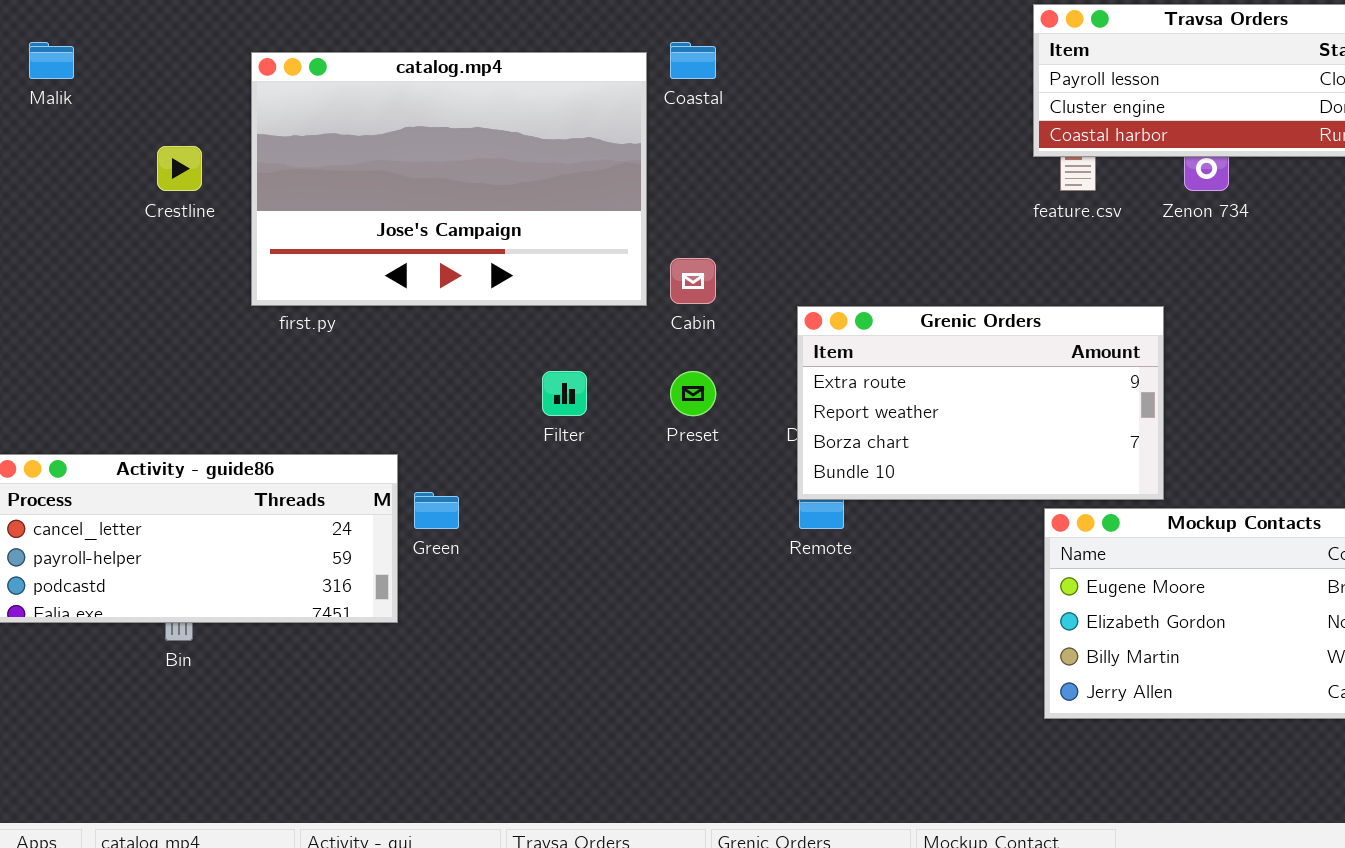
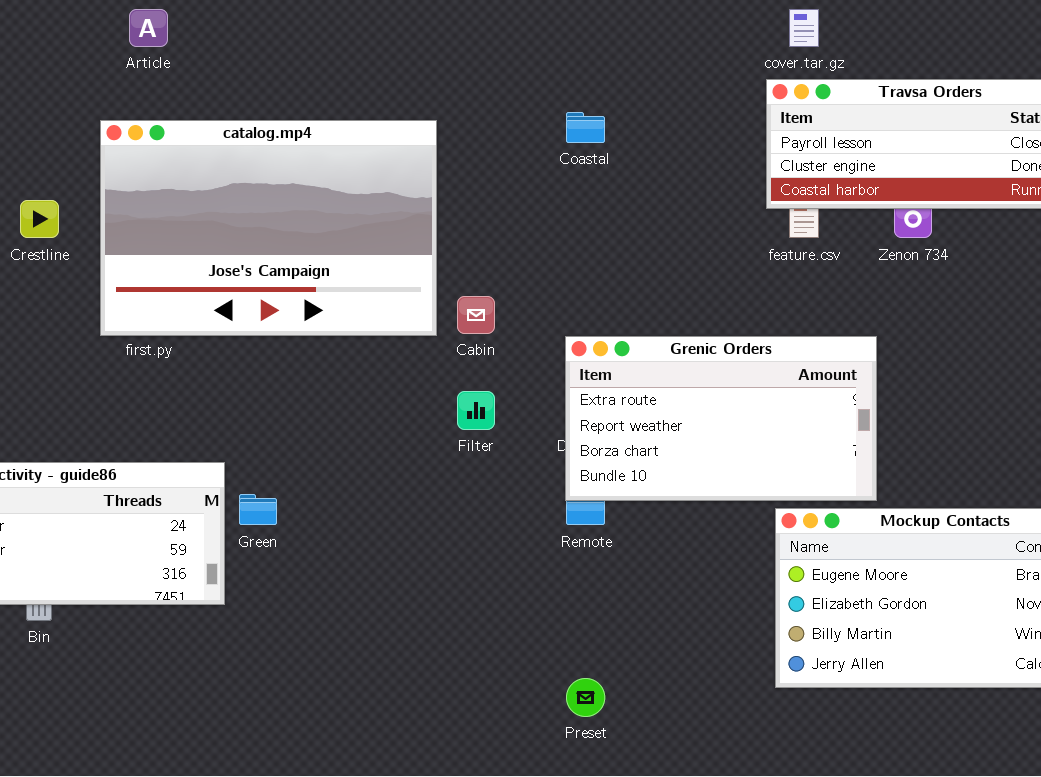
Coastal: [670,42,716,79] -> [566,112,605,143], moved
Filter: [542,371,587,416] -> [457,391,495,430], moved
Preset: [670,371,716,416] -> [566,678,605,717], moved

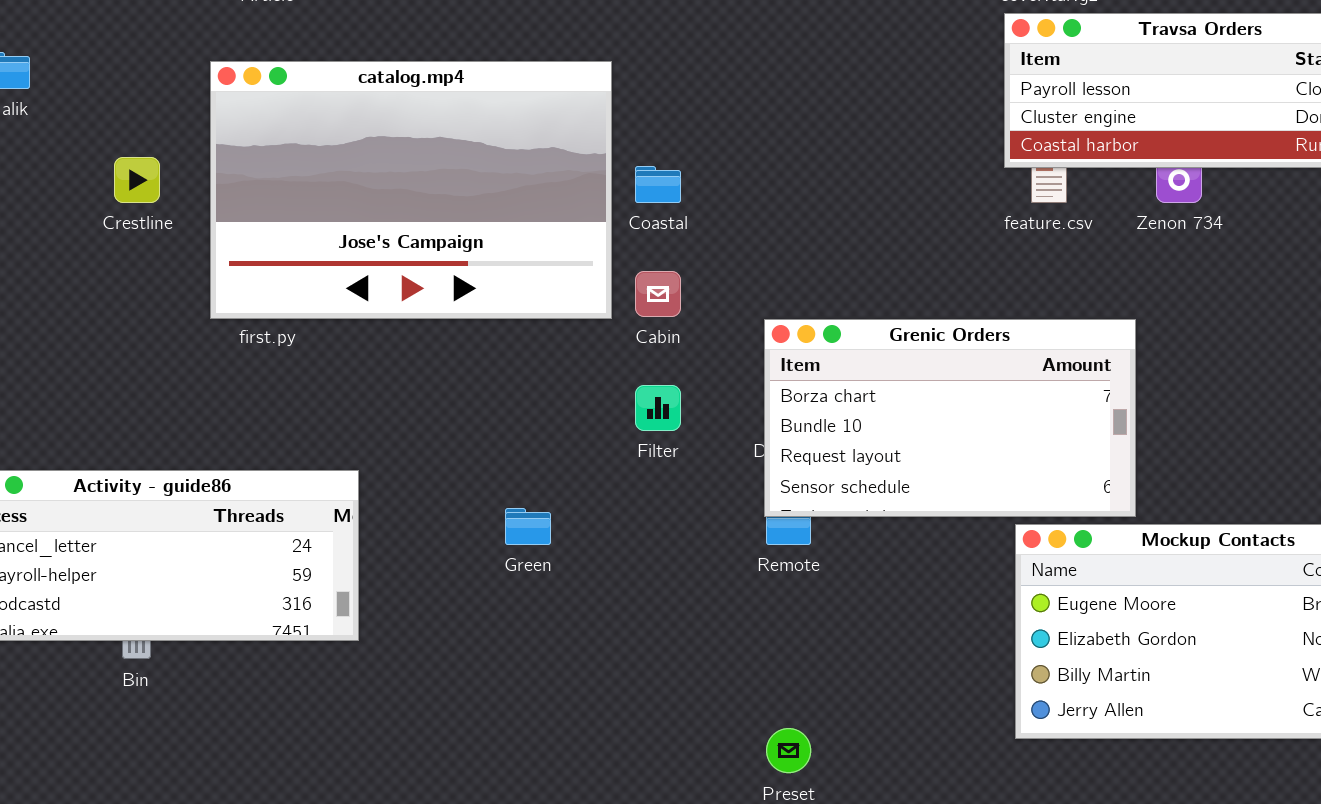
Coastal: [566,112,605,143] -> [635,166,681,203], moved
Grenic Orders: [565,336,877,501] -> [764,319,1136,517], scrolled down 2 rows
Green: [239,494,277,525] -> [505,508,551,545], moved

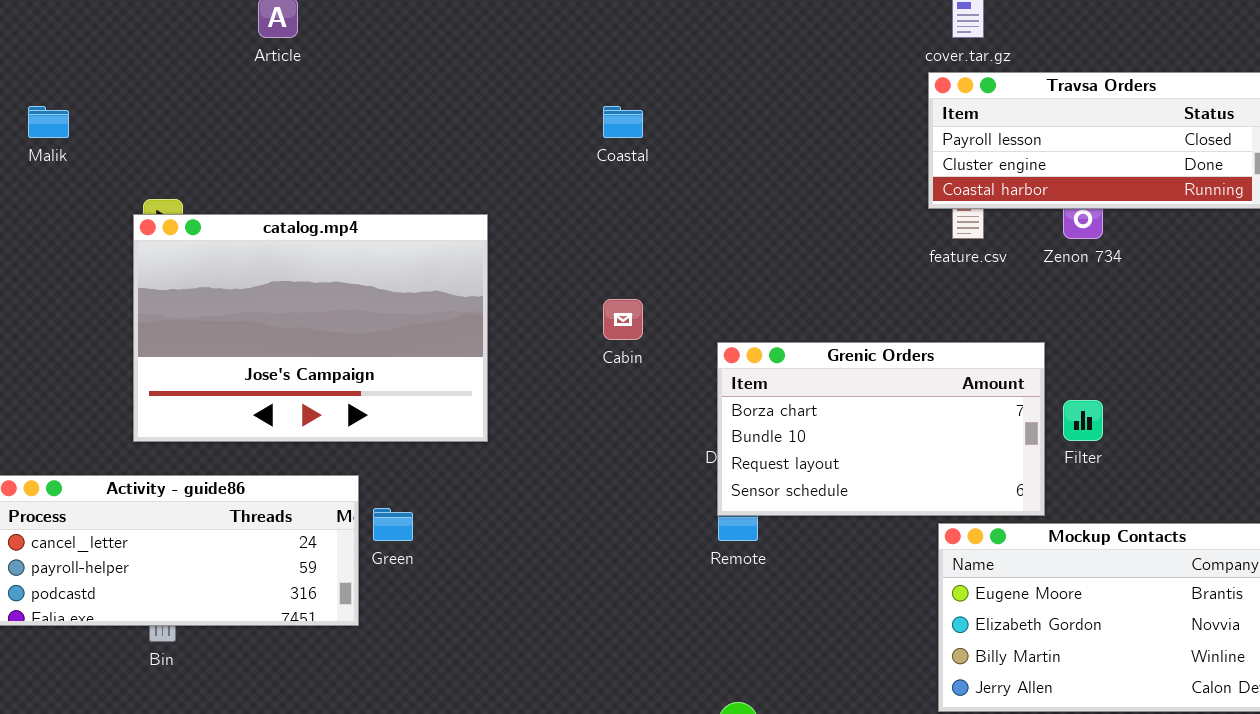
catalog.mp4: [210,61,612,319] -> [133,214,488,442], moved
Coastal: [635,166,681,203] -> [603,106,643,138], moved
Filter: [635,385,681,431] -> [1063,400,1103,441], moved
Green: [505,508,551,545] -> [373,508,413,541], moved

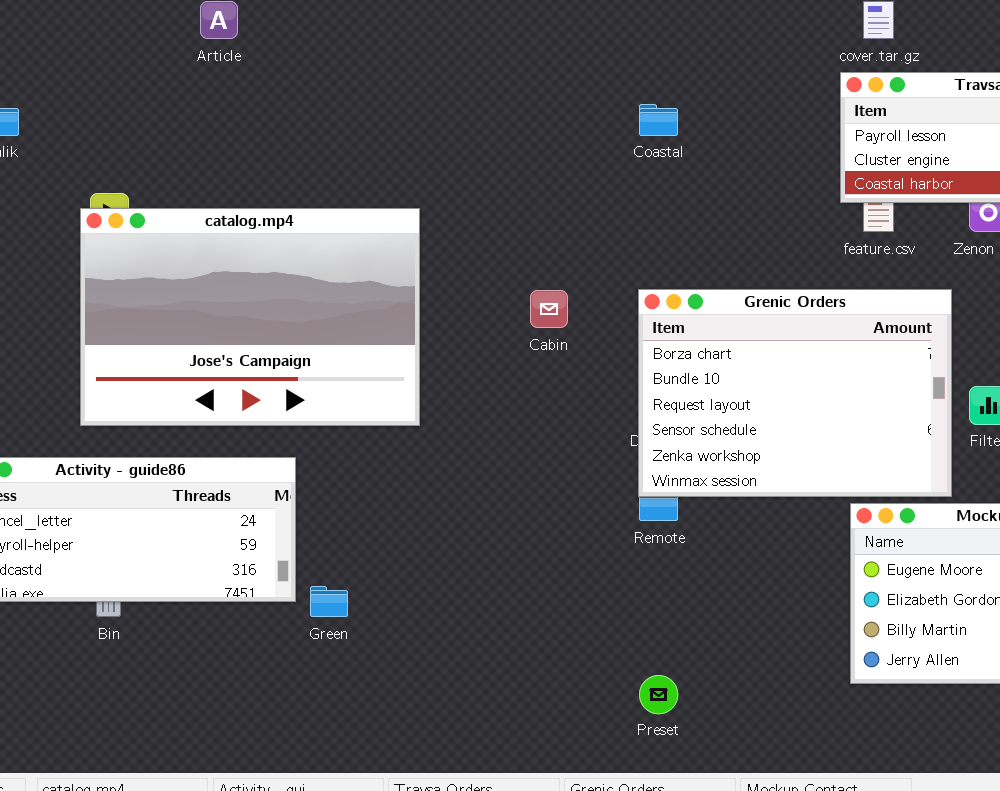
Coastal: [603,106,643,138] -> [639,104,678,136], moved
Grenic Orders: [717,342,1045,516] -> [638,289,952,497], resized
Green: [373,508,413,541] -> [310,586,348,617], moved

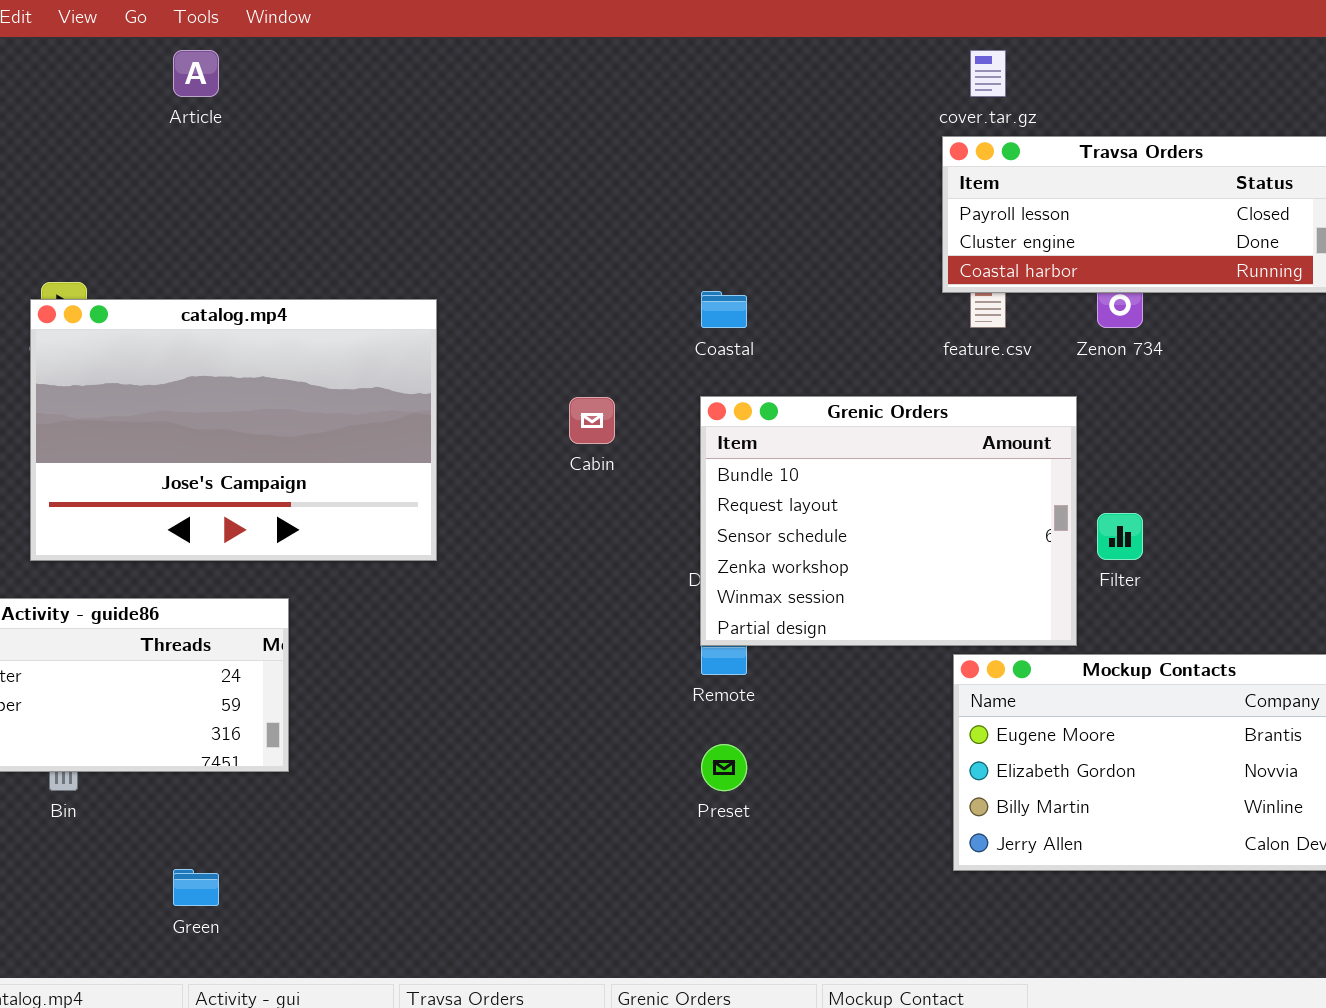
Coastal: [639,104,678,136] -> [701,291,747,328], moved
Grenic Orders: [638,289,952,497] -> [700,396,1077,646], scrolled down 1 row
Green: [310,586,348,617] -> [173,869,219,906], moved
Preset: [639,675,678,714] -> [701,744,747,791], moved

